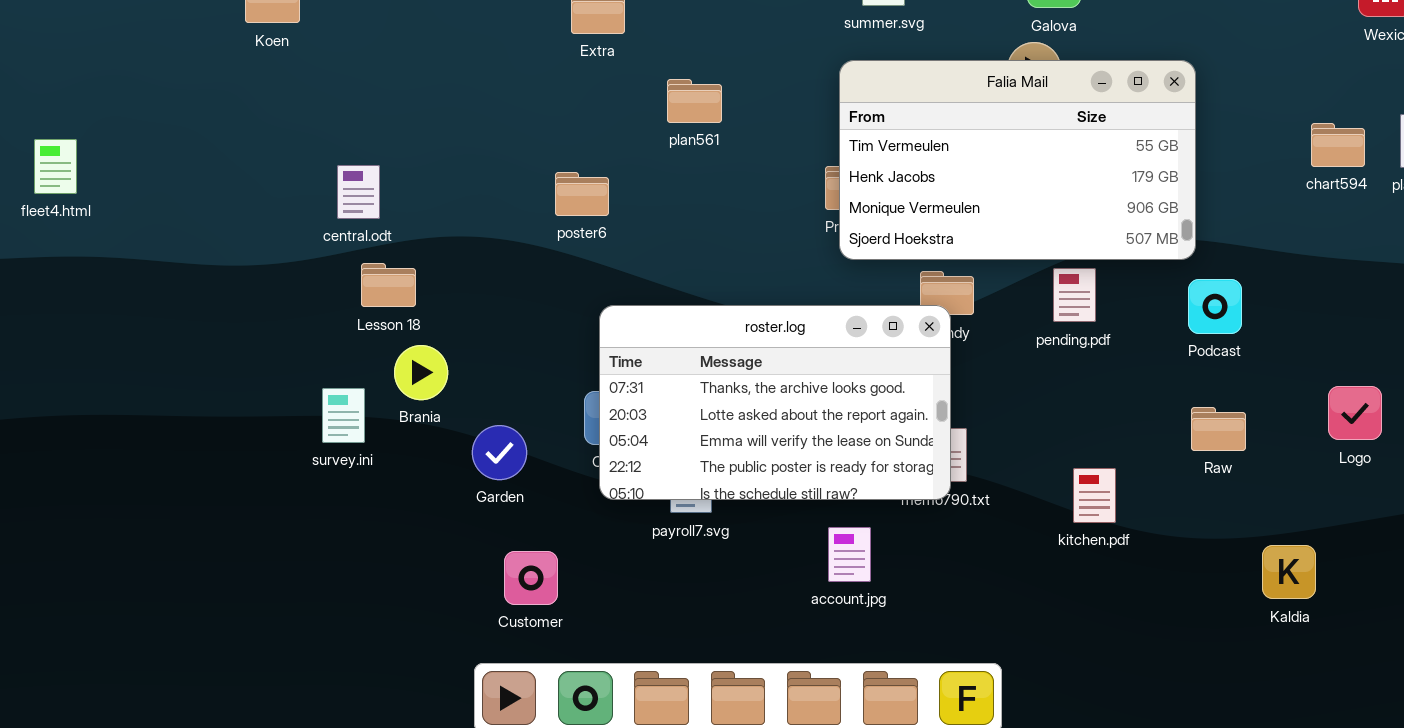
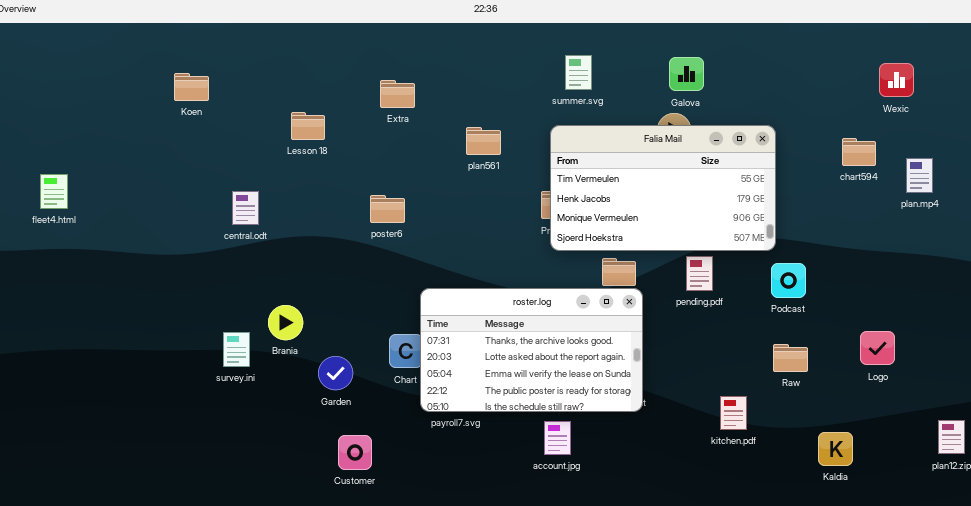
plan561: [667,79,722,123] -> [466,127,501,155], moved
chart594: [1311,123,1365,167] -> [842,138,876,166], moved
Lesson 18: [361,263,416,307] -> [291,112,325,140], moved
roster.log: [599,305,951,500] -> [420,288,643,412], moved
kitchen.pdf: [1073,468,1116,523] -> [720,396,747,430], moved

